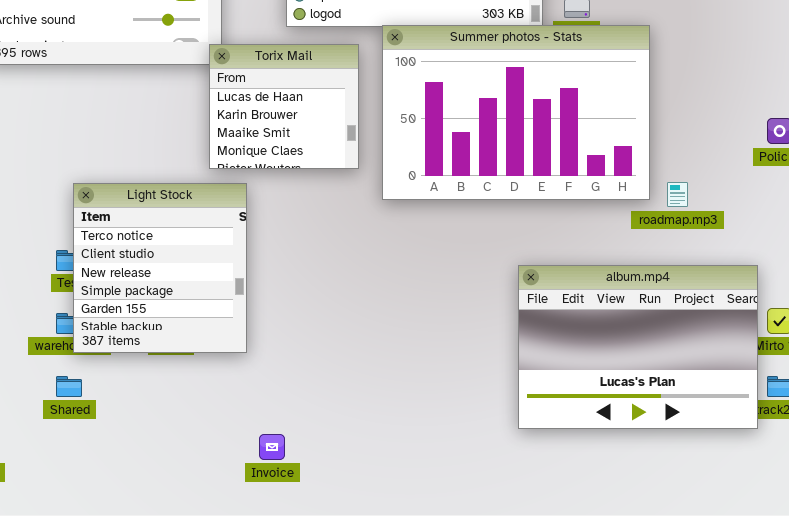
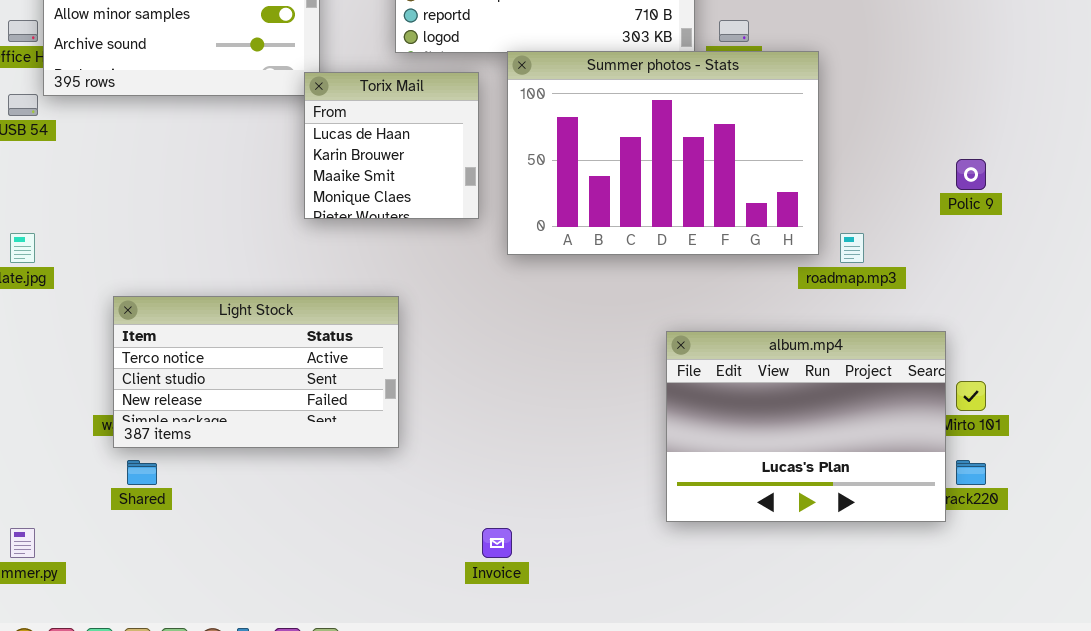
Light Stock: [73,183,247,353] -> [113,296,399,448], moved, resized
Invoice: [259,434,285,460] -> [482,528,512,558], moved

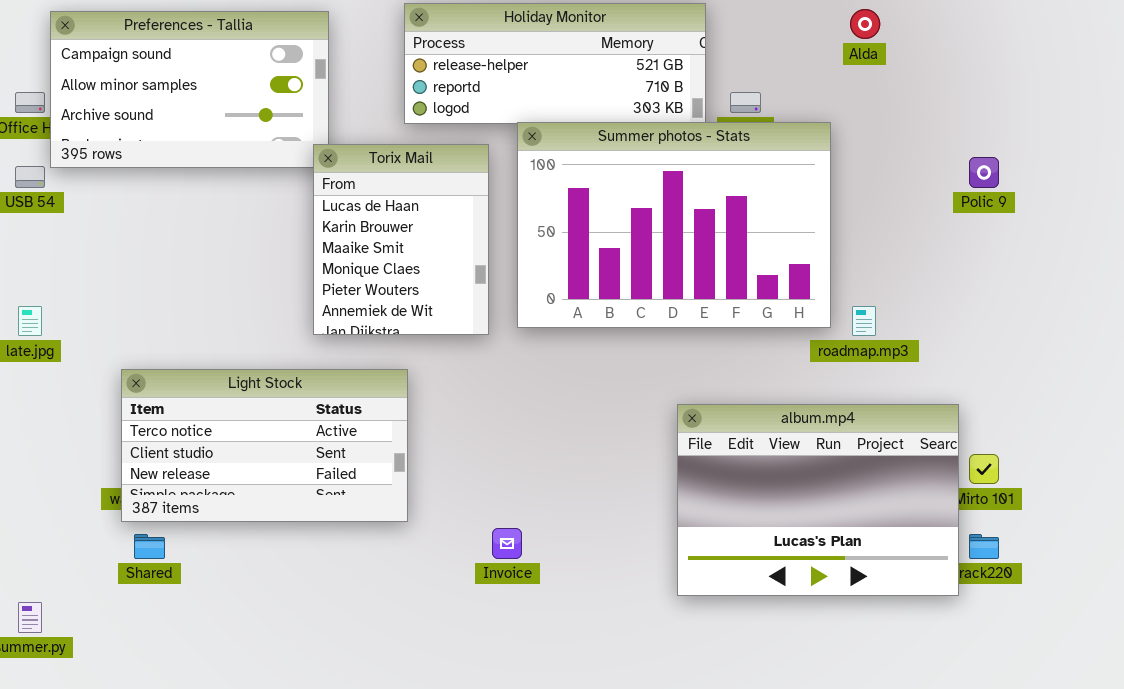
Torix Mail: [304,72,479,219] -> [313,144,489,335], resized
Polic 9: [956,159,986,190] -> [969,157,999,188], moved
Invoice: [482,528,512,558] -> [492,528,522,559], moved

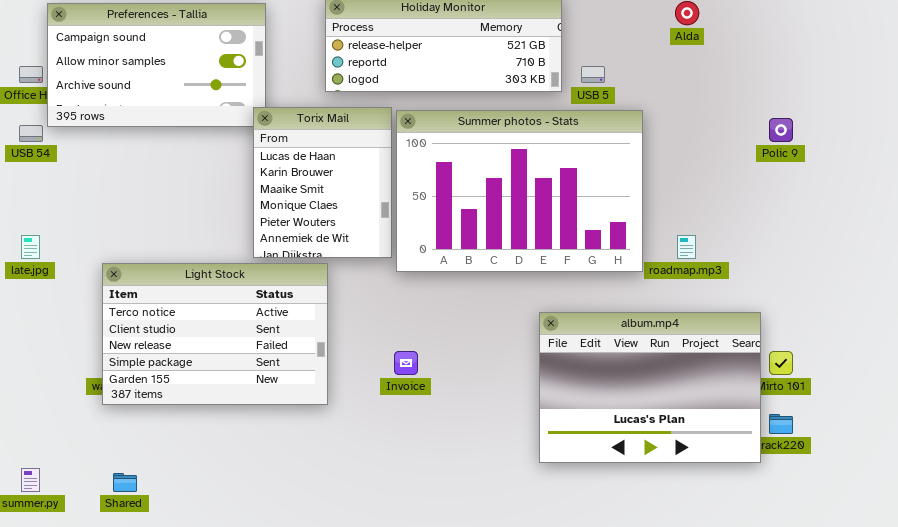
Summer photos - Stats: [517,122,831,328] -> [396,110,643,272], moved
Light Stock: [121,369,408,522] -> [102,263,328,405], resized
Invoice: [492,528,522,559] -> [394,351,418,375], moved
Shared: [134,534,165,559] -> [113,473,137,492], moved

